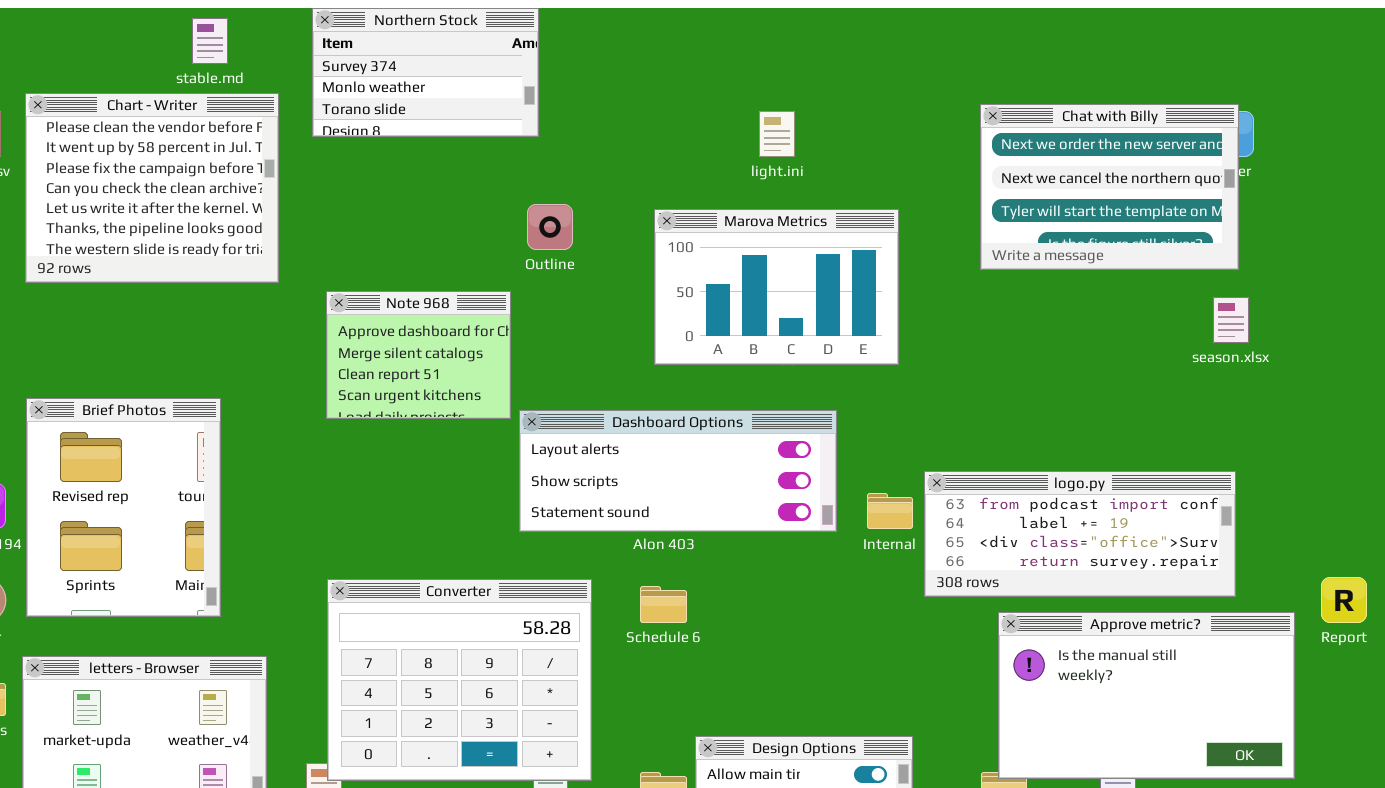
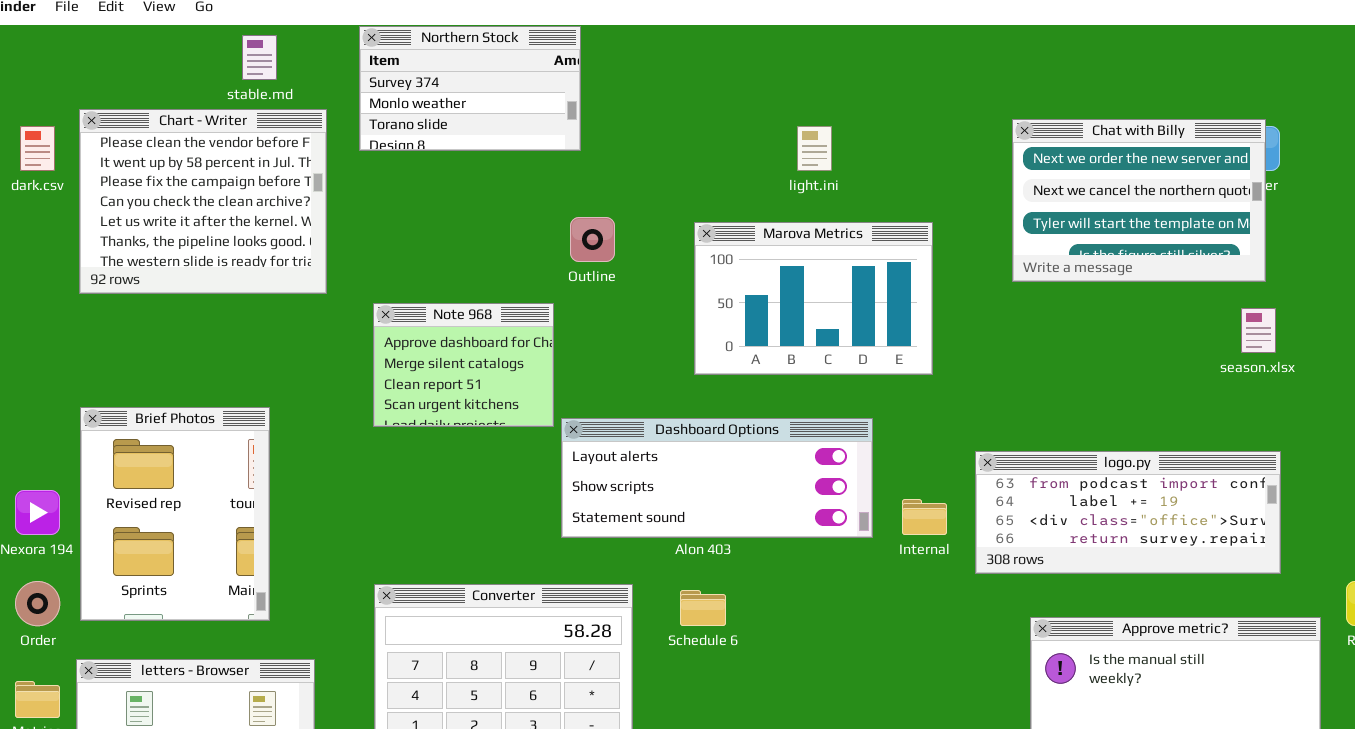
logo.py: [924,471,1236,597] -> [975,451,1281,574], moved

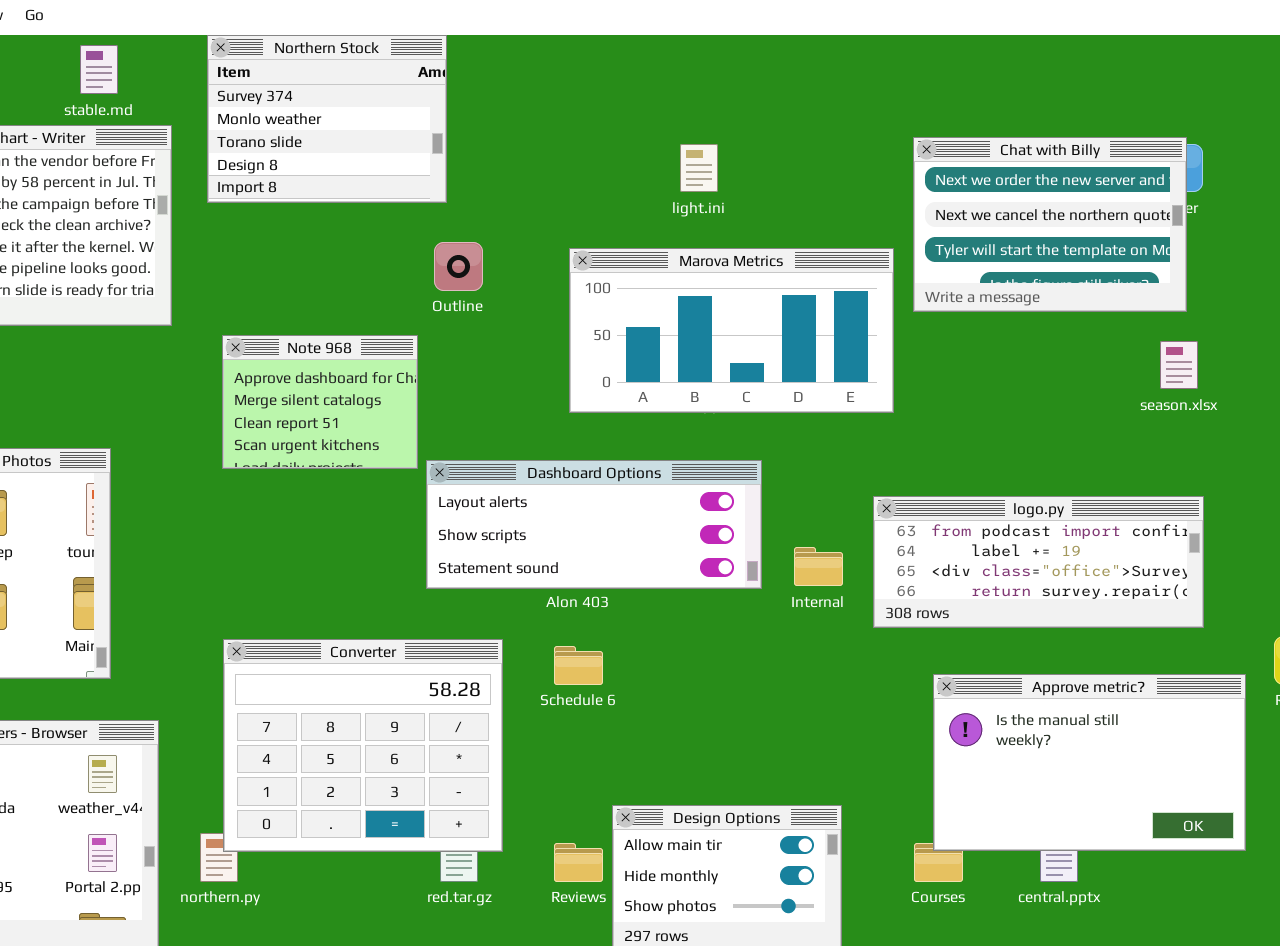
Northern Stock: [359,26,581,151] -> [207,35,447,203], resized
Marova Metrics: [694,222,933,375] -> [569,248,894,413], resized

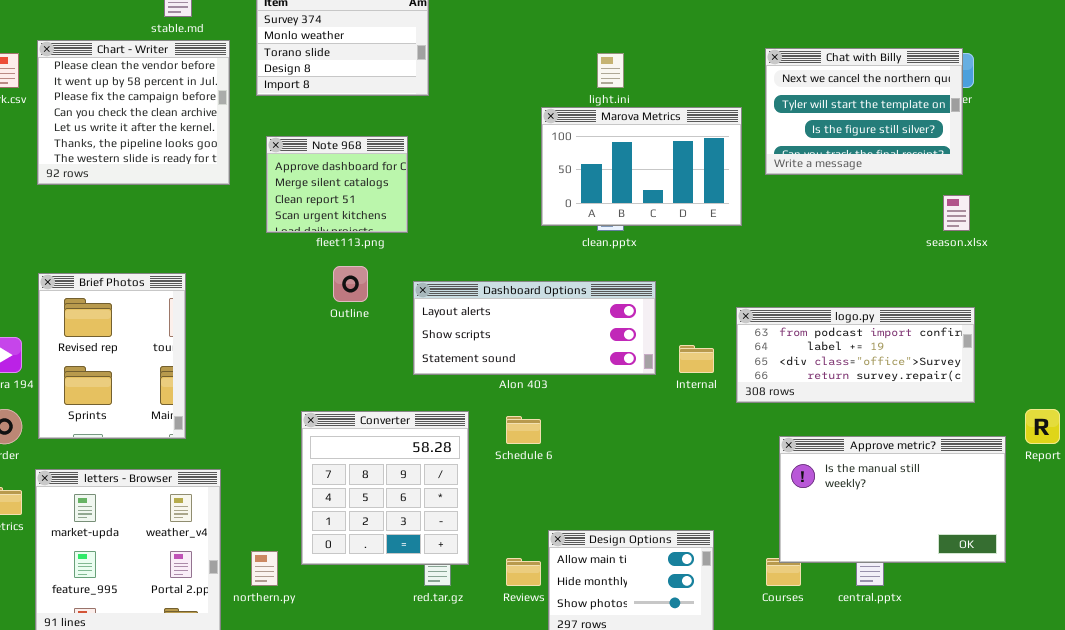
Chat with Billy: [913,137,1187,312] -> [765,48,963,175], scrolled down 1 row
Outline: [434,242,483,291] -> [333,266,368,302], moved
Marova Metrics: [569,248,894,413] -> [541,107,742,226], moved, resized
Note 968: [222,335,418,469] -> [266,136,408,233], moved
Converter: [223,639,503,852] -> [301,411,469,565], resized

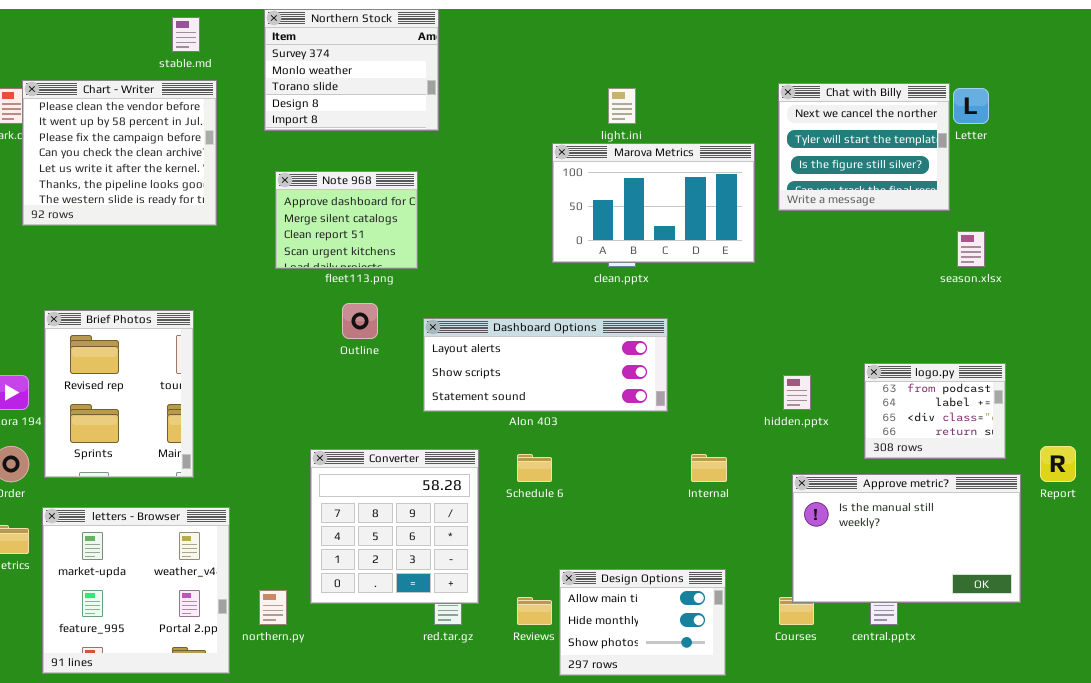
Chart - Writer: [37,40,230,185] -> [22,80,217,226], moved
Chat with Billy: [765,48,963,175] -> [778,83,950,211], resized
logo.py: [736,307,975,403] -> [864,363,1006,459], moved, resized
Internal: [679,345,714,373] -> [691,454,727,482], moved

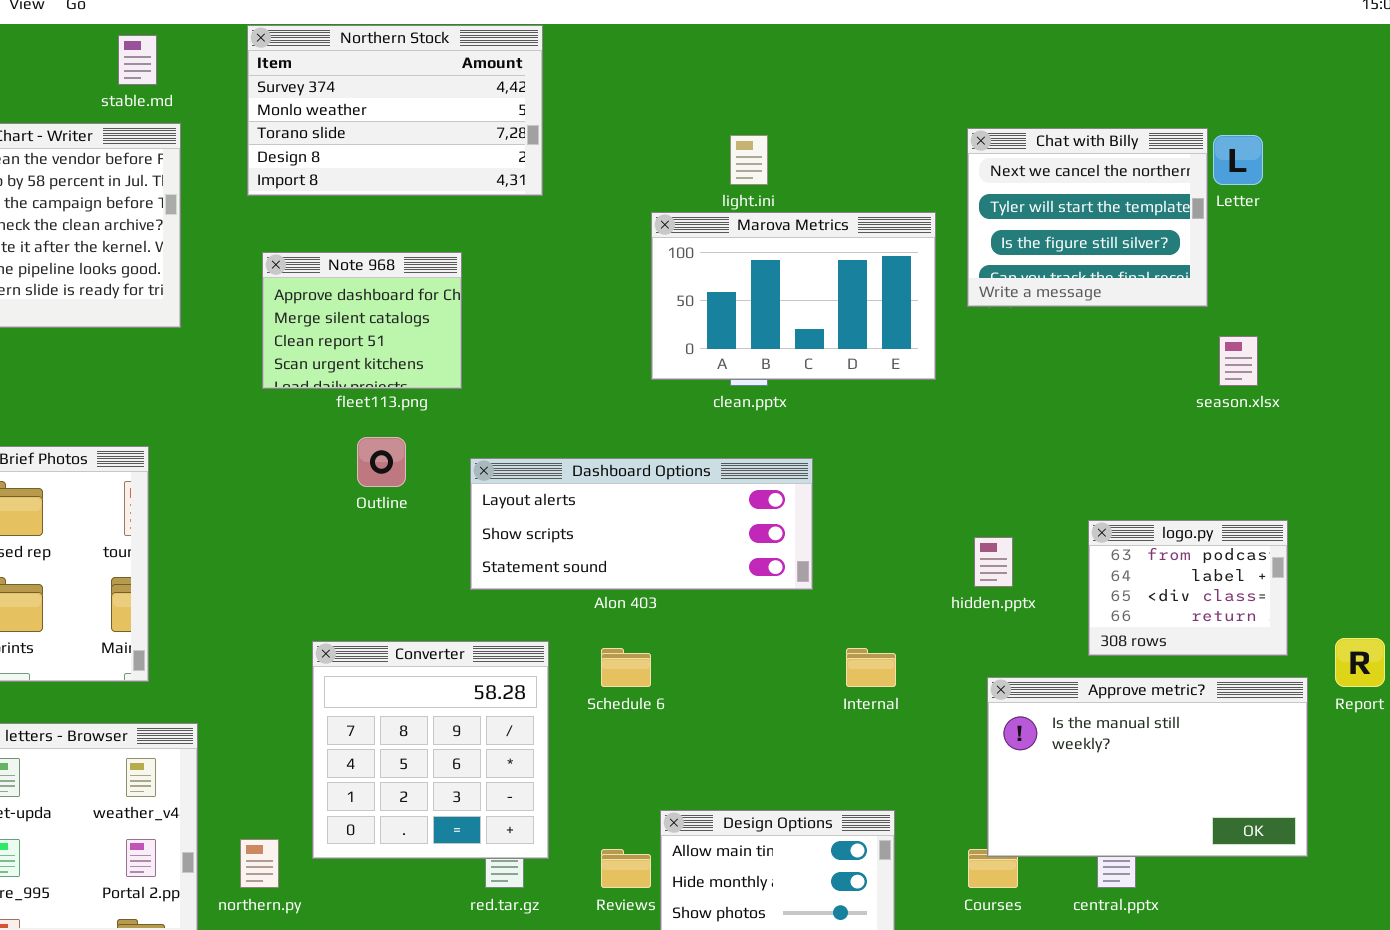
Northern Stock: [264,9,439,131] -> [247,25,543,196], resized

